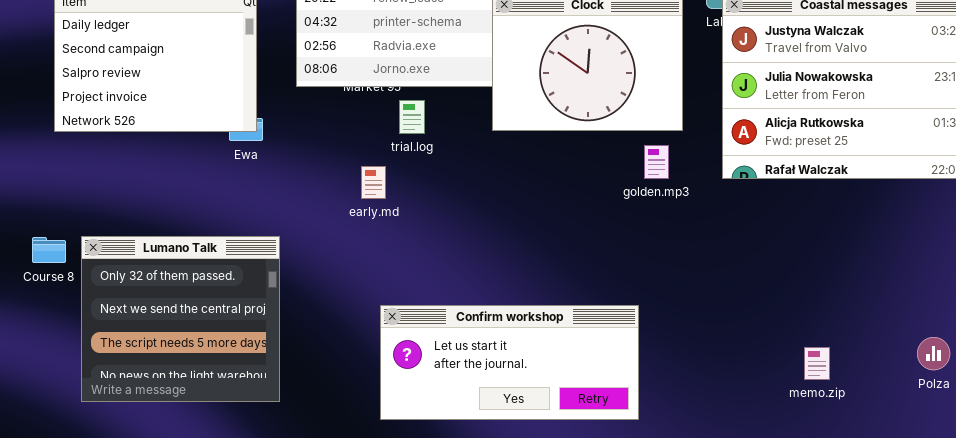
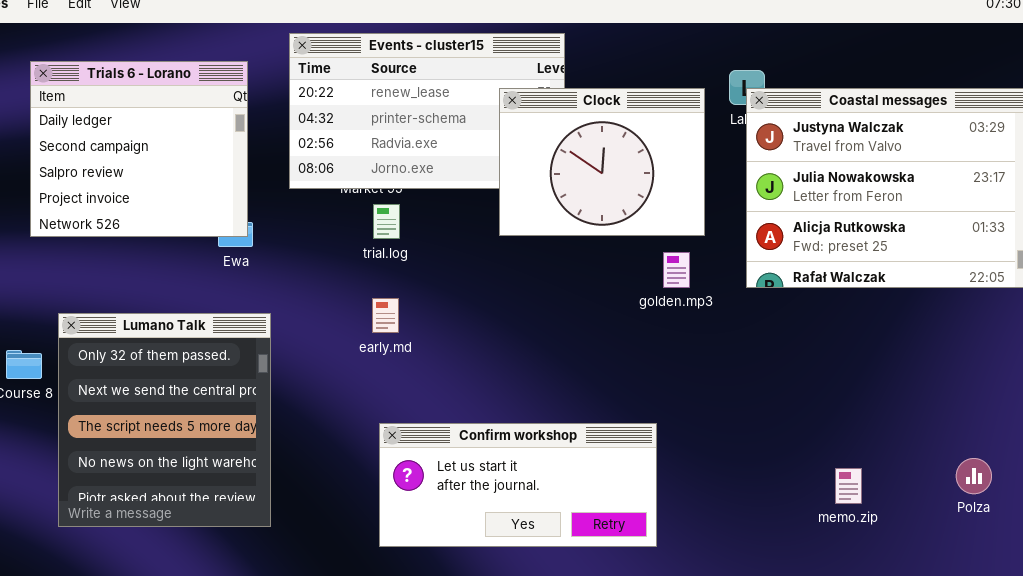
trial.log: [399,100,425,134] -> [373,204,400,239], moved
early.md: [361,166,386,199] -> [372,298,399,333], moved
Lumano Talk: [81,236,280,402] -> [58,313,271,527], resized

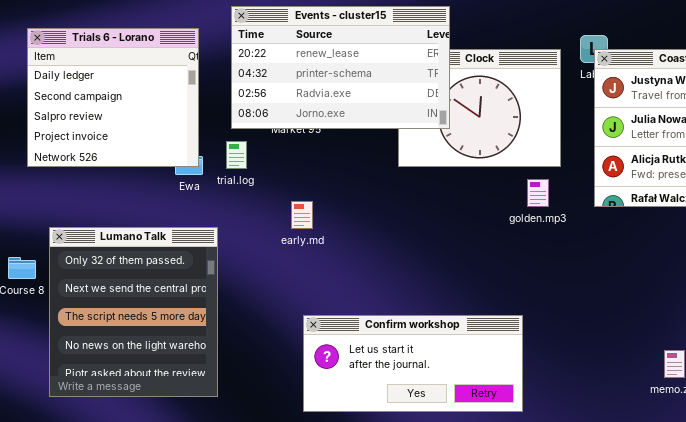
Events - cluster15: [289,33,565,189] -> [231,6,450,129], raised
trial.log: [373,204,400,239] -> [226,141,247,169], moved
early.md: [372,298,399,333] -> [291,201,313,229], moved

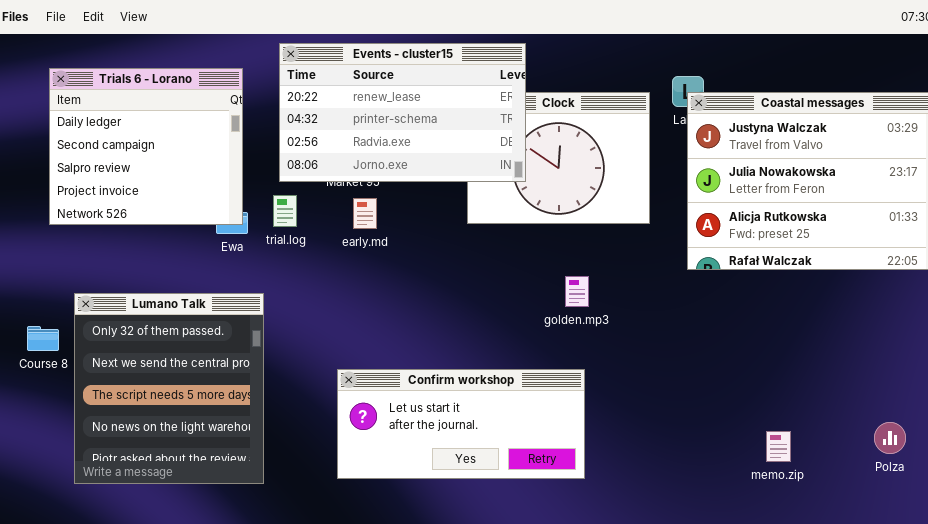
golden.mp3: [527,179,549,207] -> [565,276,589,307], moved
early.md: [291,201,313,229] -> [353,198,377,229], moved
Confirm workshop: [303,315,523,412] -> [337,369,585,479], moved

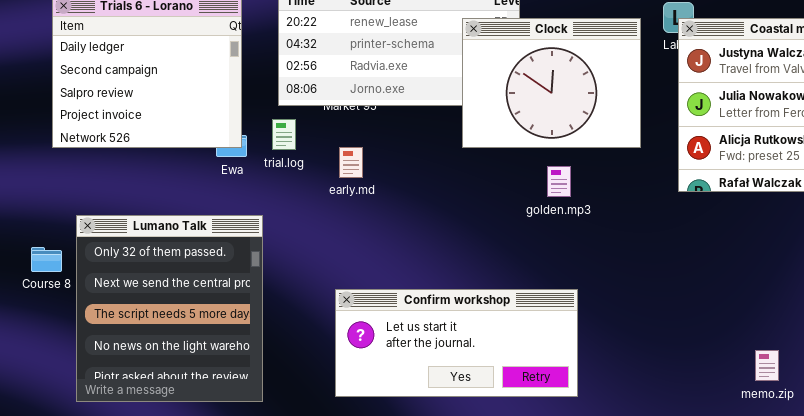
Clock: [467,92,650,224] -> [462,18,641,148], raised
early.md: [353,198,377,229] -> [339,147,363,178], moved
golden.mp3: [565,276,589,307] -> [547,166,571,197], moved

